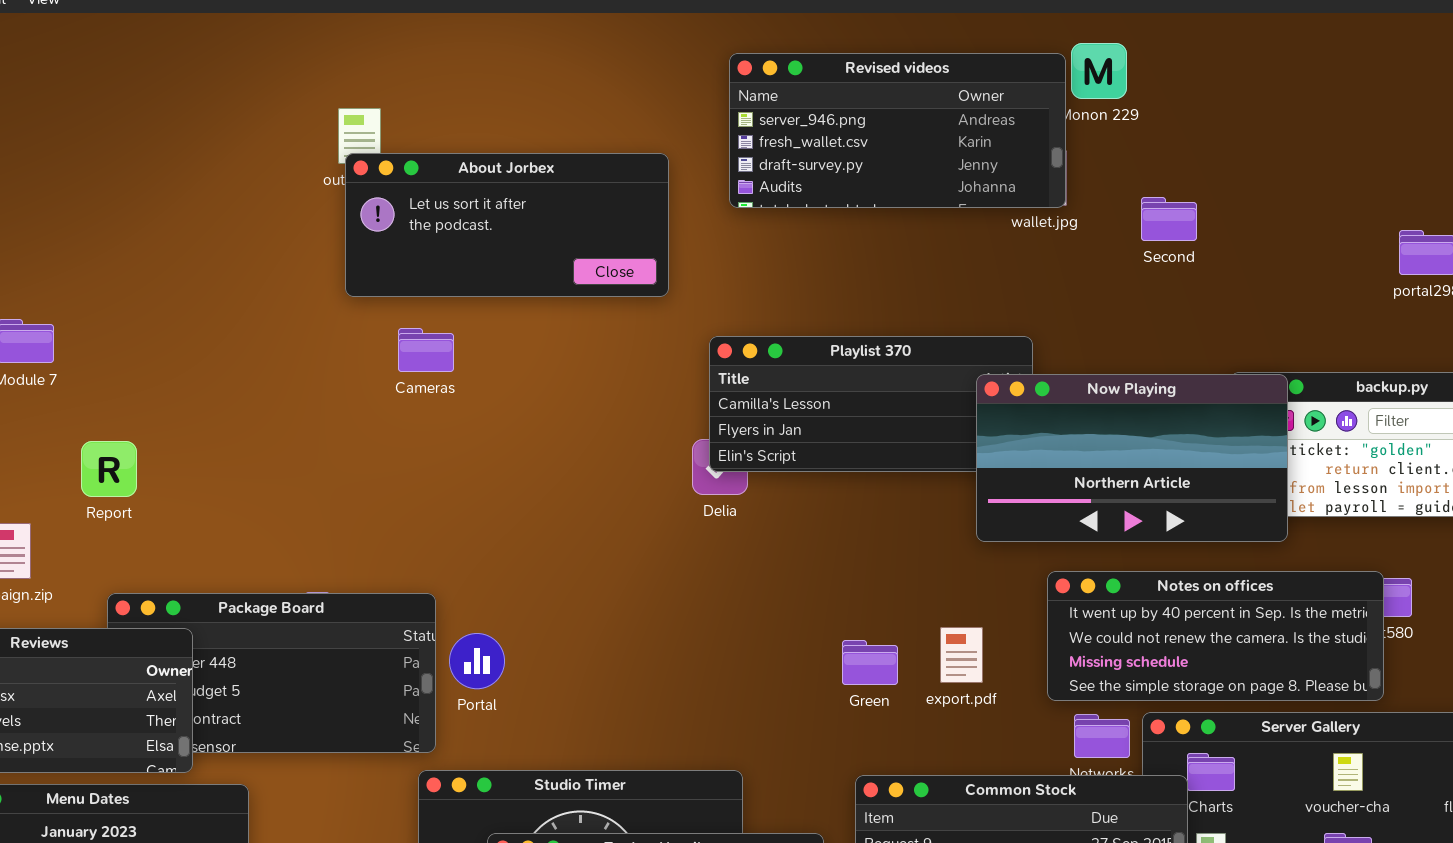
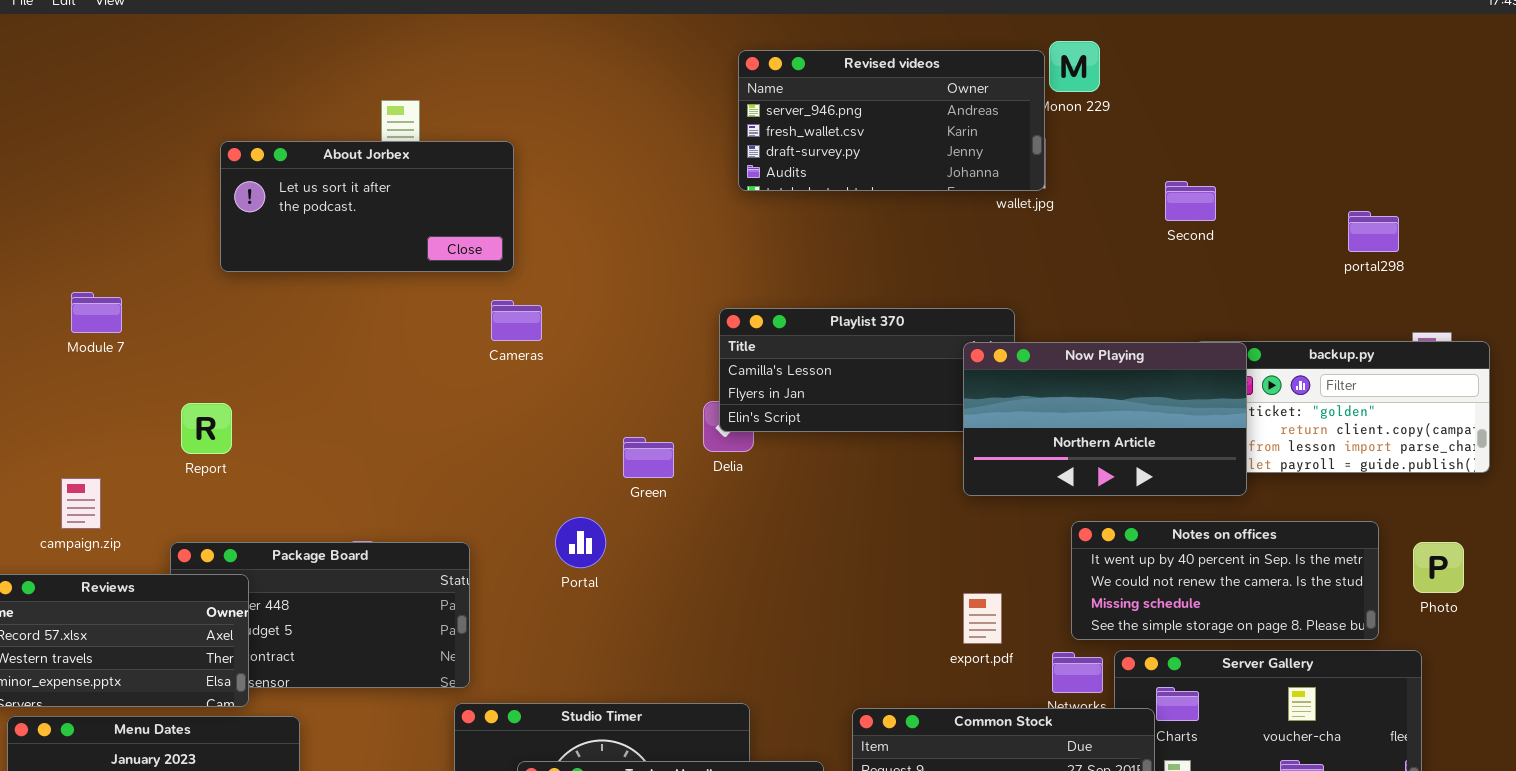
About Jorbex: [345,153,669,297] -> [220,141,514,272], moved
Second: [1141,197,1197,241] -> [1165,181,1216,221], moved
Cameras: [398,328,454,372] -> [491,300,542,341], moved
Report: [81,441,137,497] -> [181,403,232,454], moved
Notes on offices: [1047,571,1384,701] -> [1071,521,1379,640], moved
export.pdf: [940,627,983,683] -> [963,593,1002,644], moved
Portal: [449,633,505,689] -> [555,517,606,568], moved
Green: [842,640,898,685] -> [623,437,674,478], moved

